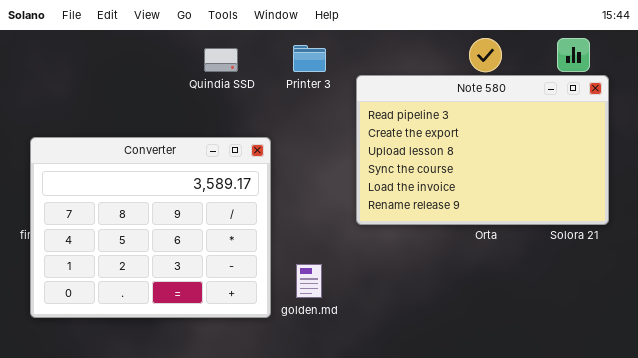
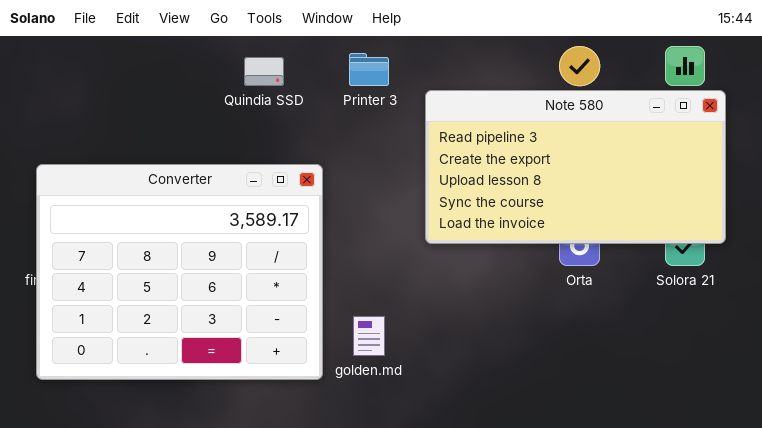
Note 580: [356,75,609,225] -> [425,90,726,244], resized

